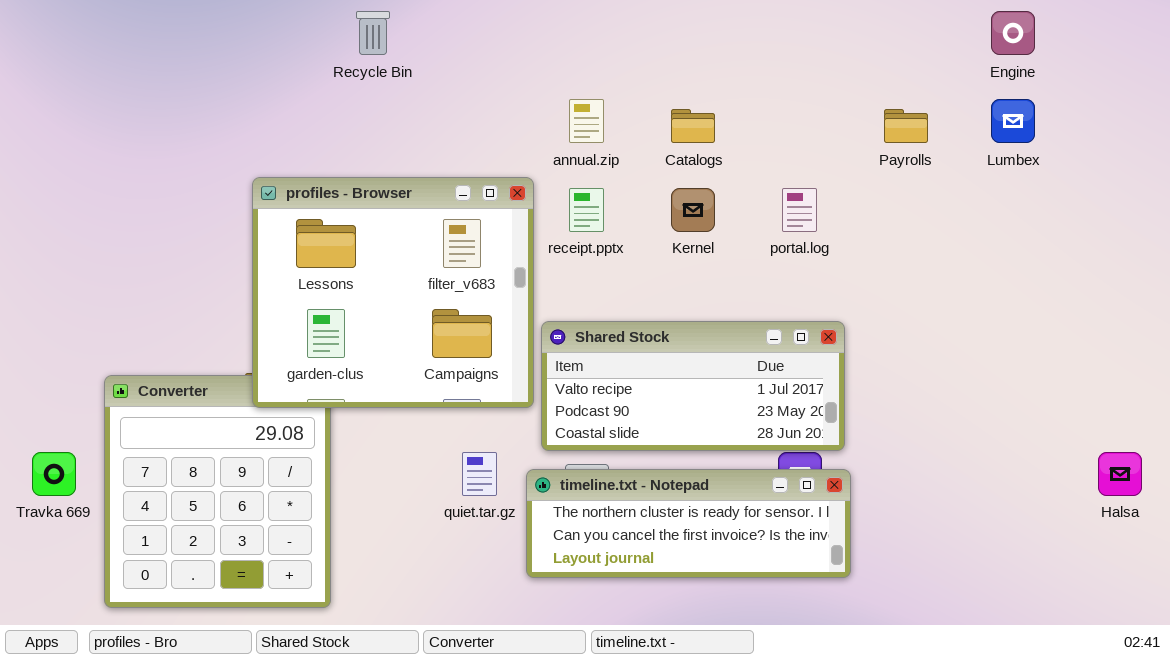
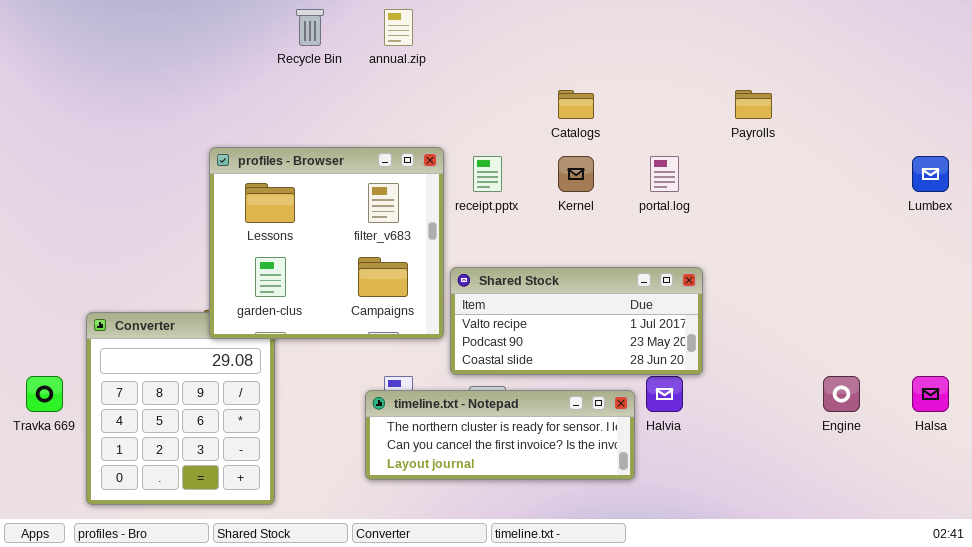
Engine: [991,11,1035,55] -> [823,376,860,412], moved
annual.zip: [569,99,604,143] -> [384,9,413,46], moved
Lumbex: [991,99,1035,143] -> [912,156,949,192], moved
timeline.txt - Notepad: [526,469,851,578] -> [365,390,635,480], moved

